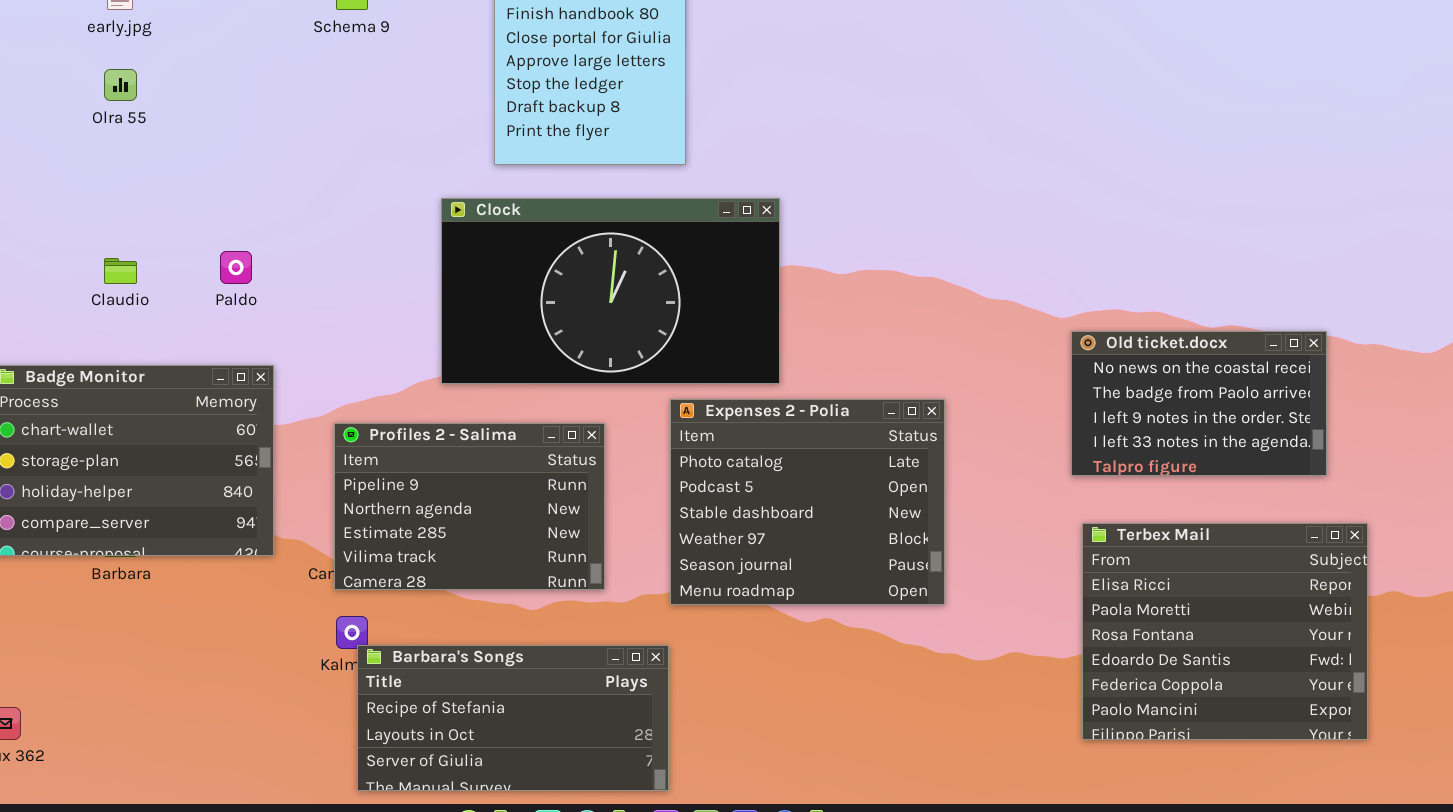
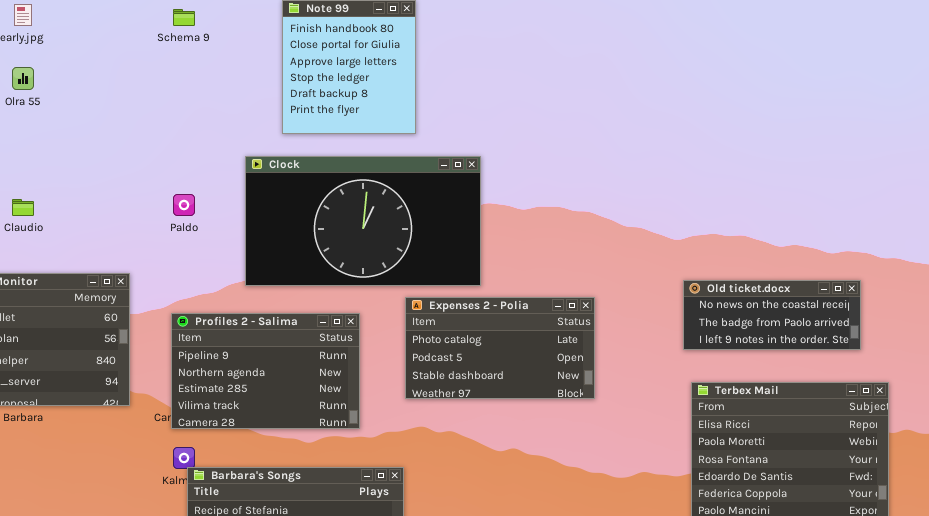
Paldo: [220,251,252,284] -> [173,194,195,216], moved
Old ticket.docx: [1071,331,1327,476] -> [683,280,861,350], resized
Expenses 2 - Polia: [670,399,945,605] -> [405,297,595,399], resized

